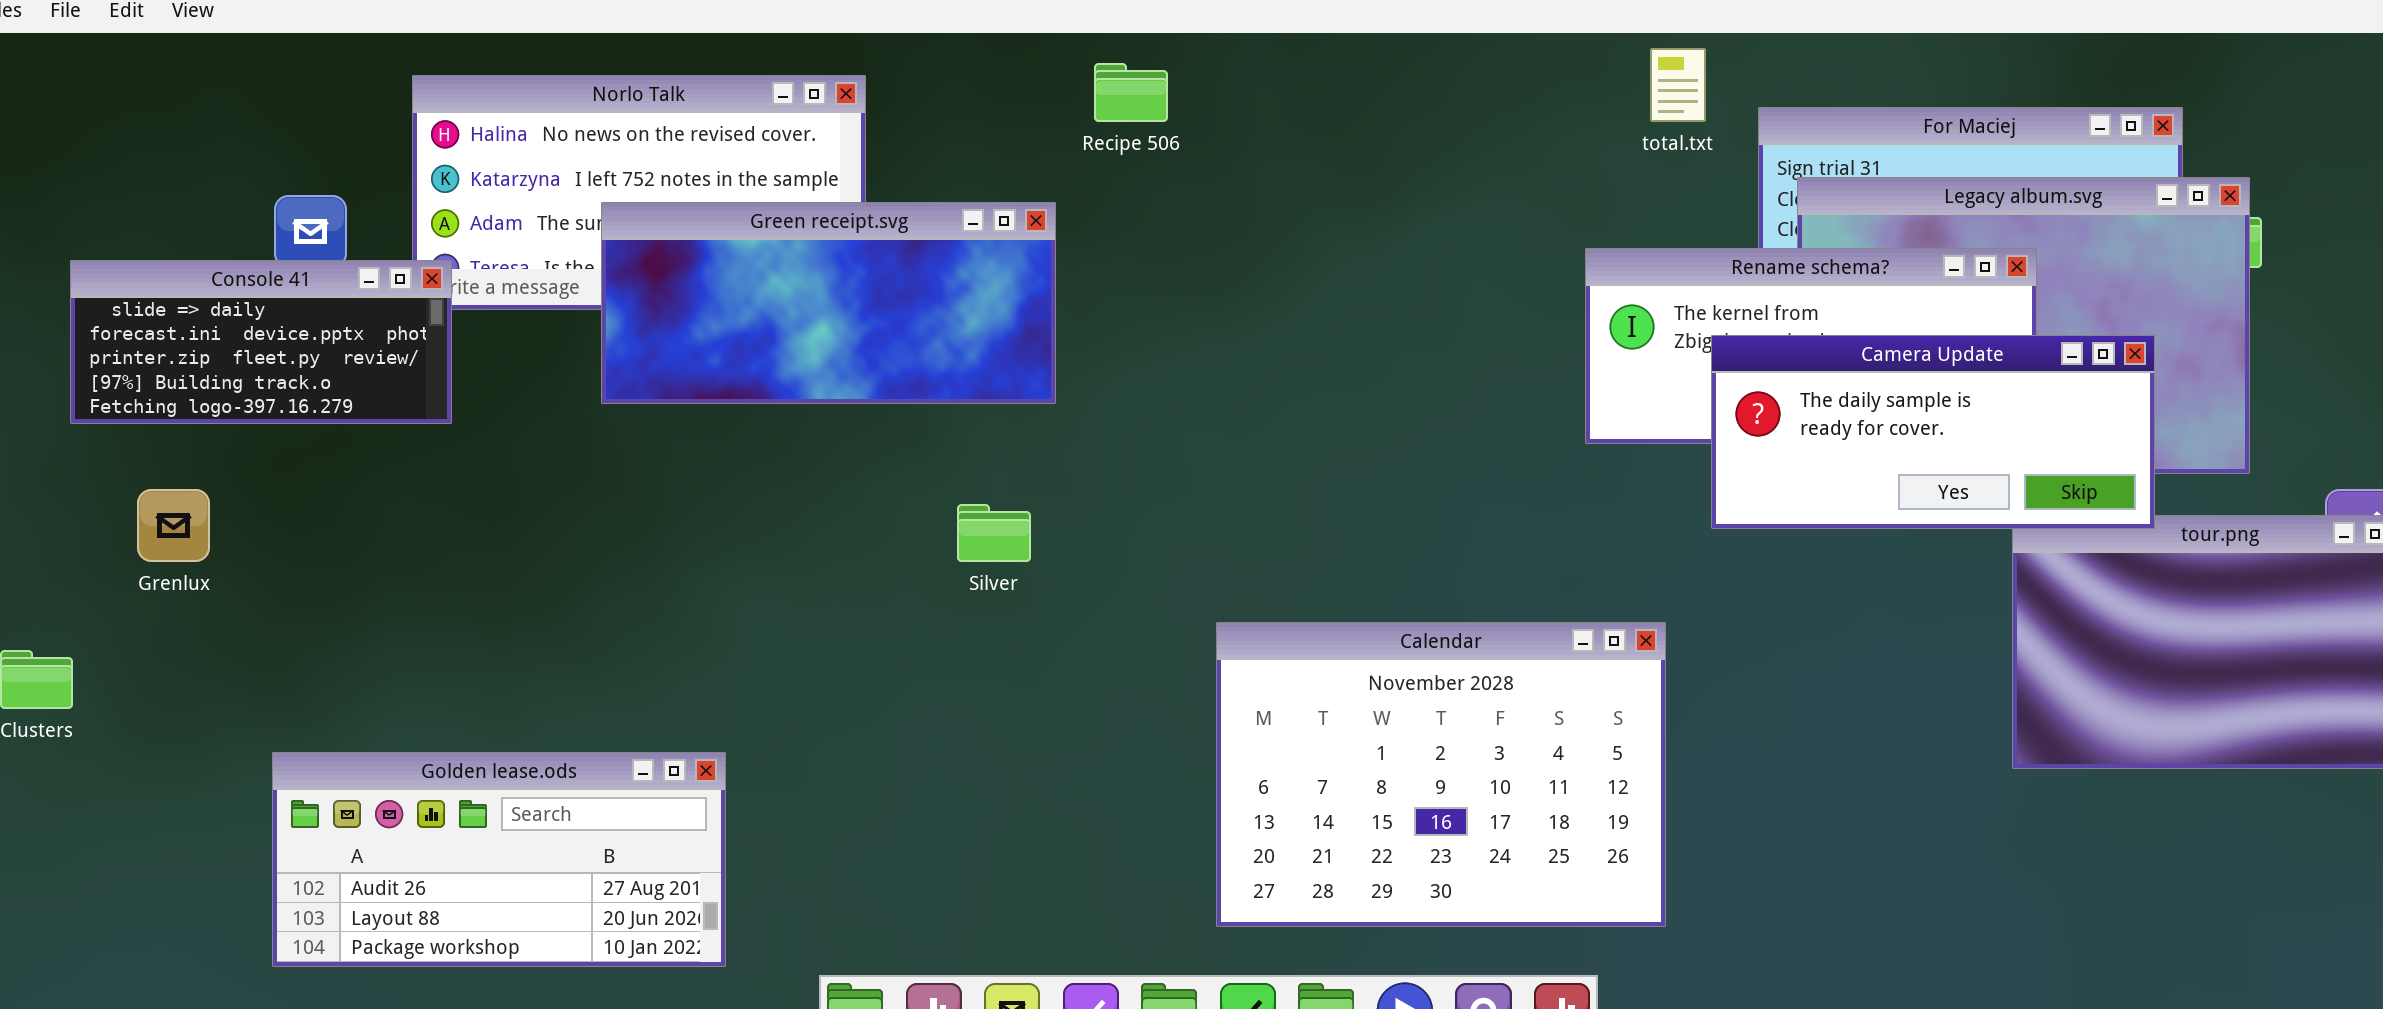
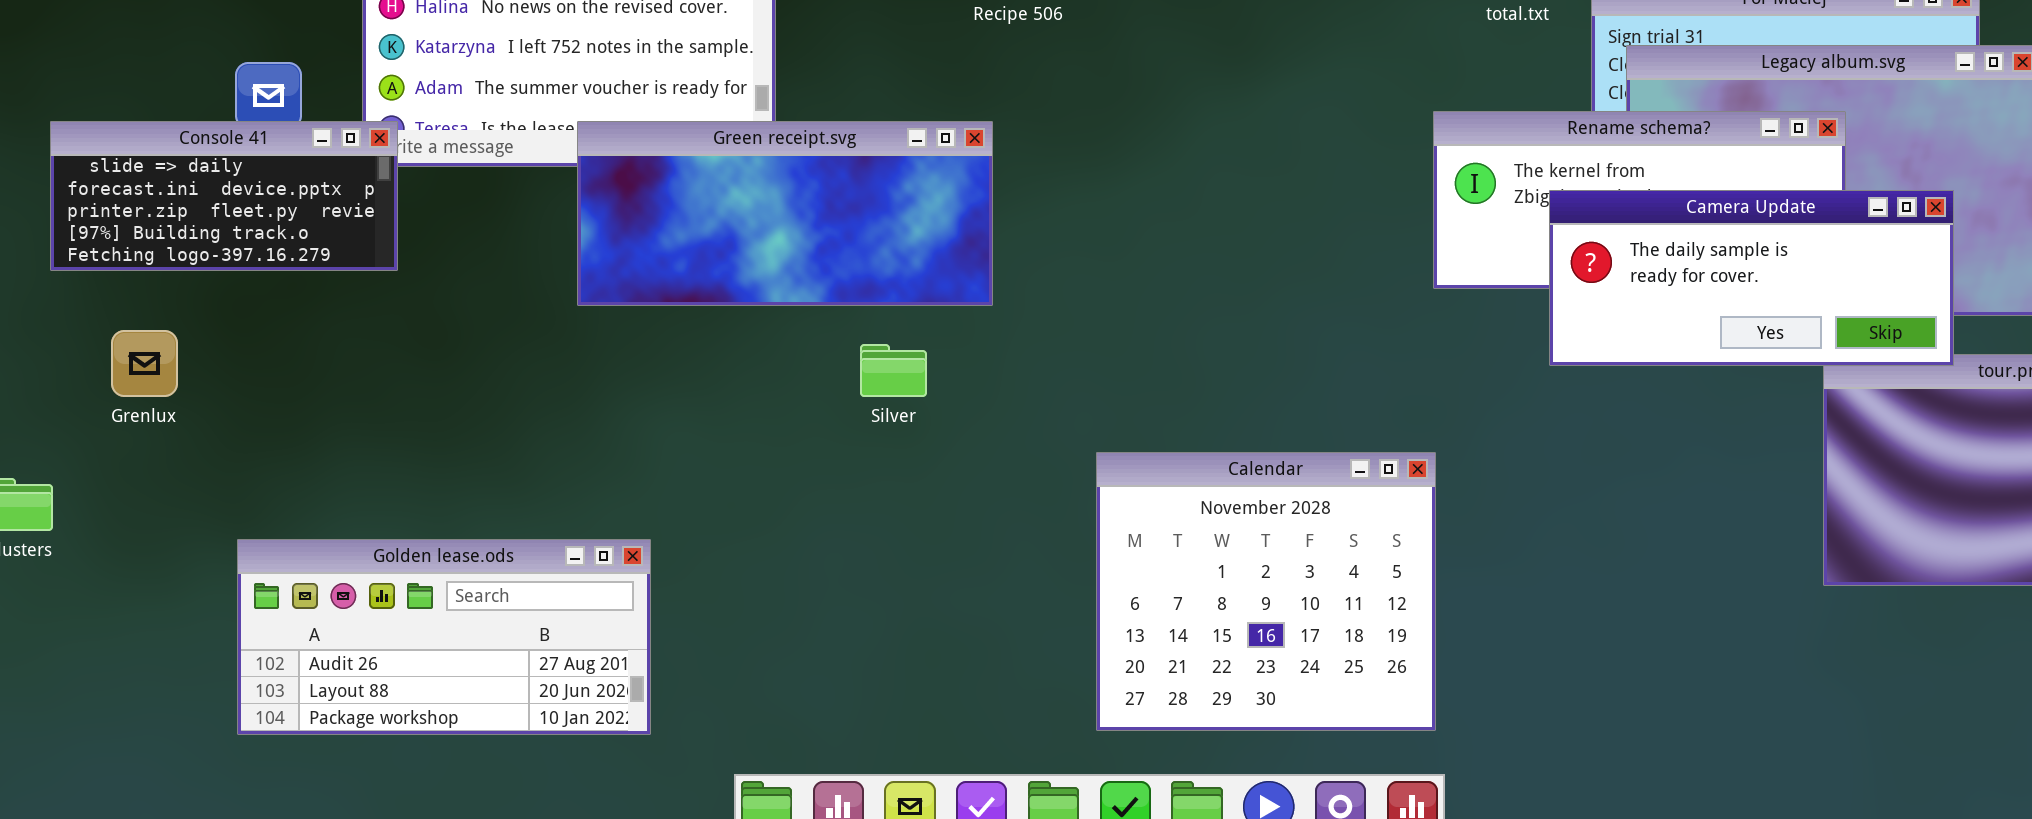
Green receipt.svg: [601,202,1056,404] -> [577,121,993,306], moved
Calendar: [1216,622,1666,927] -> [1096,452,1436,731], resized
Golden lease.ods: [272,752,726,967] -> [237,539,651,735], moved

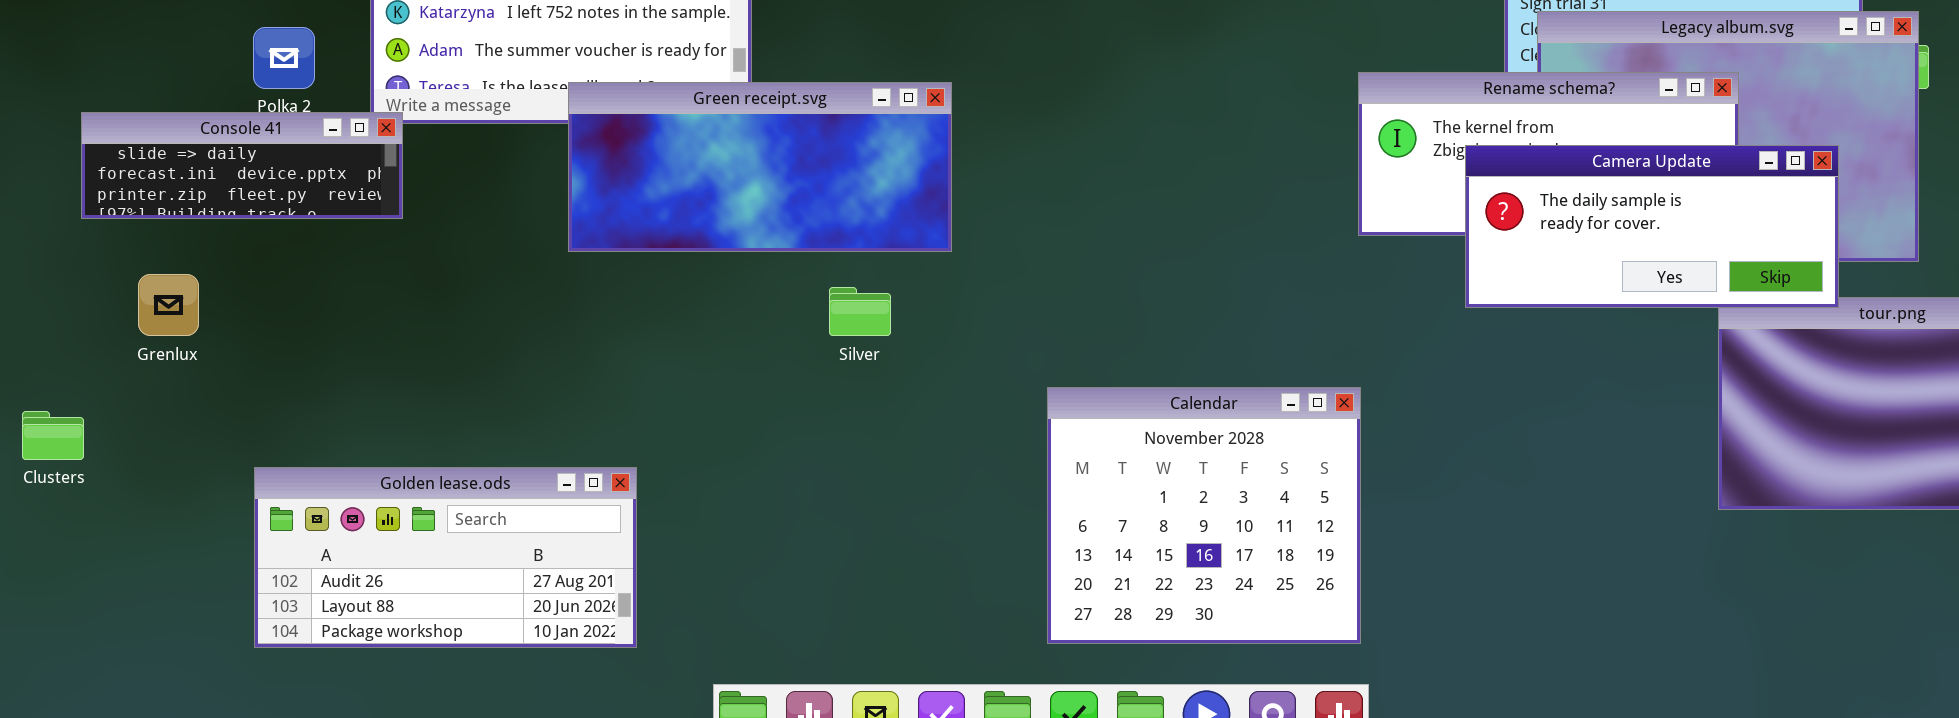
Console 41: [50,121,398,271] -> [81,112,403,219], resized

